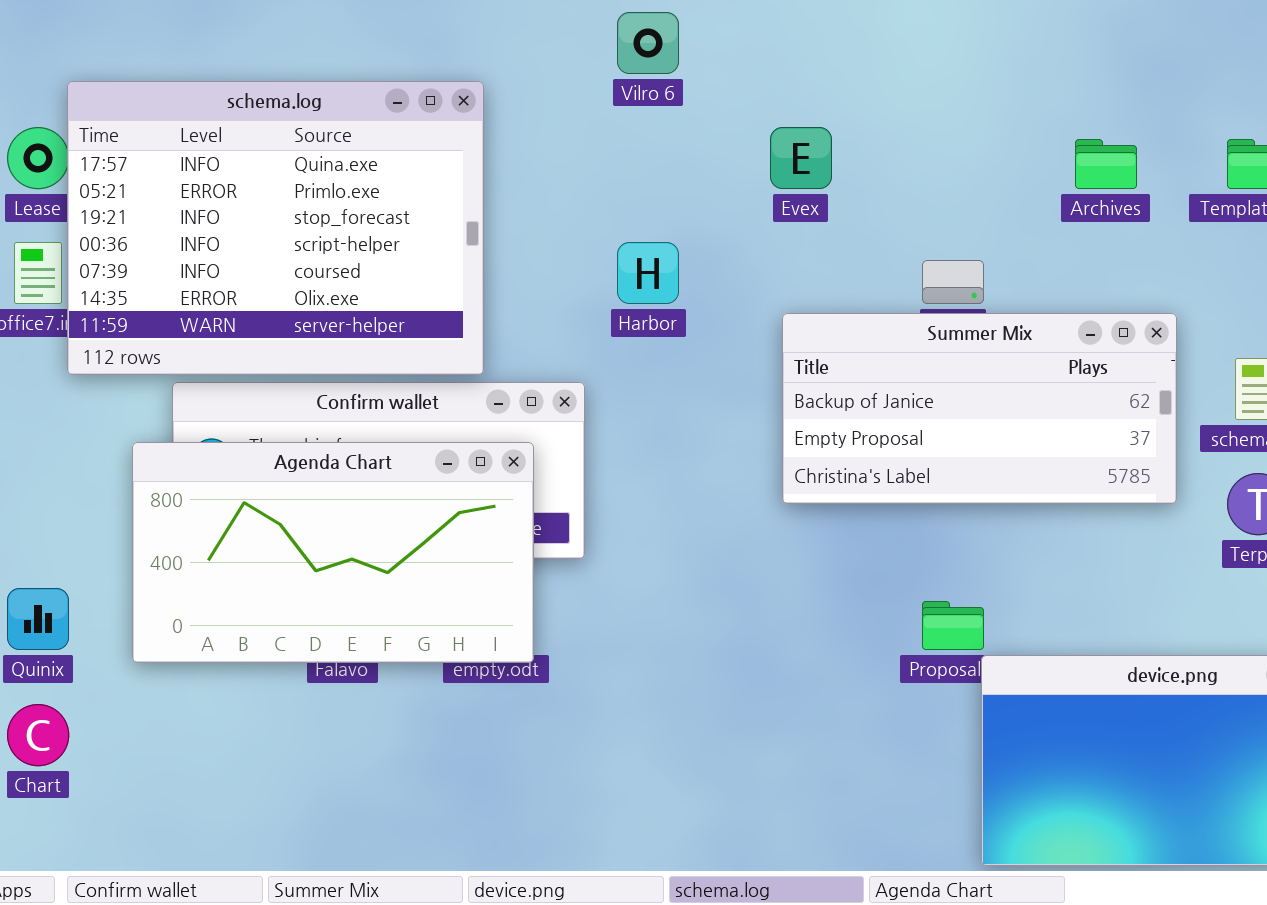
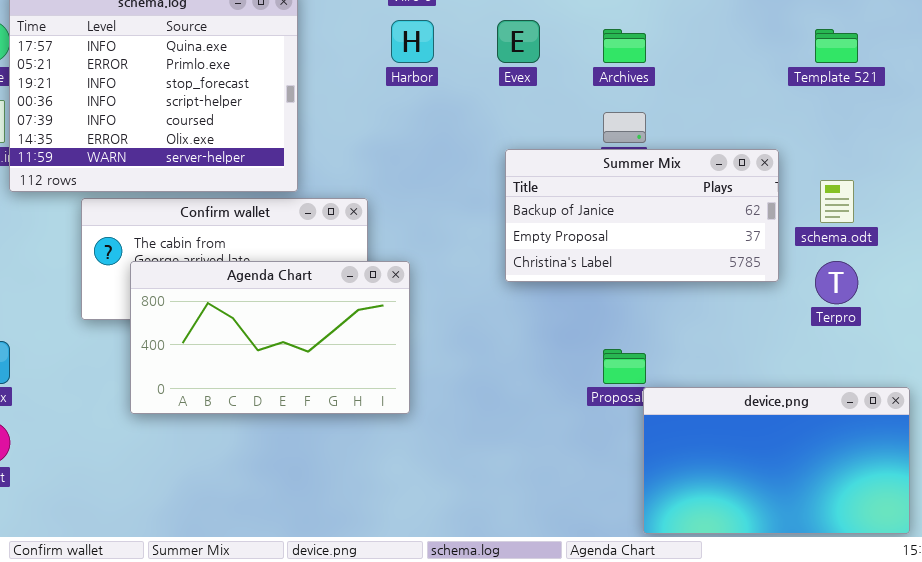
Archives: [1075,139,1137,189] -> [603,29,646,63], moved
Harbor: [617,242,679,304] -> [391,20,434,63], moved
Agenda Chart: [132,442,534,663] -> [130,261,410,414], moved

